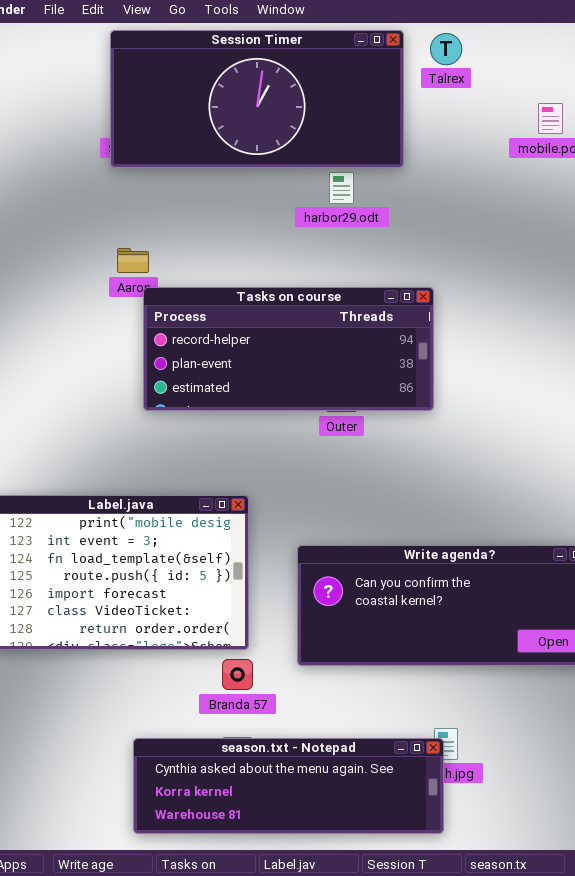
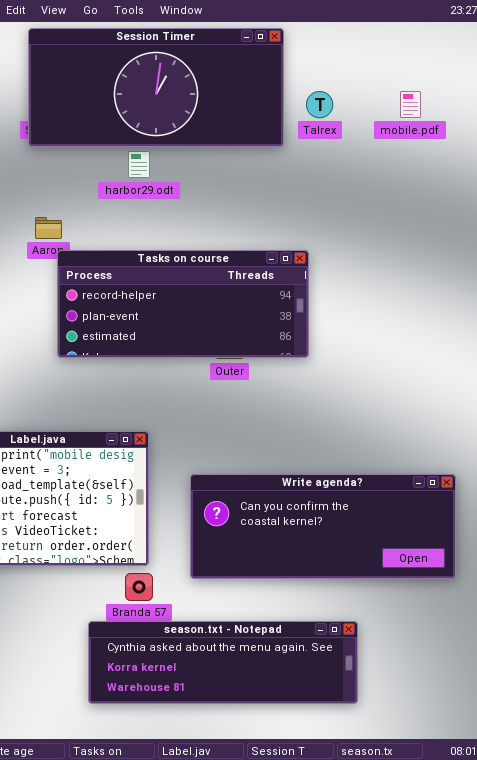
Talrex: [430,33,462,65] -> [306,91,333,118], moved
harbor29.odt: [329,172,354,204] -> [128,151,150,178], moved
season.txt - Notepad: [133,738,444,834] -> [88,621,358,704], moved

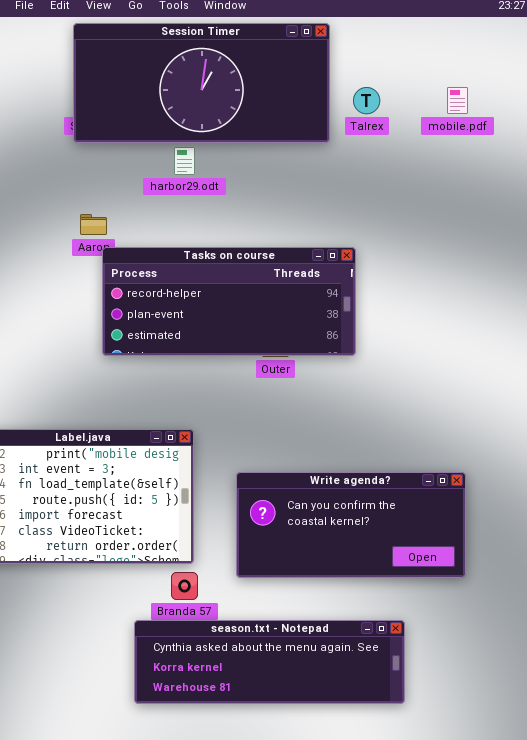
Write agenda?: [190,474,456,579] -> [236,472,466,578], resized

